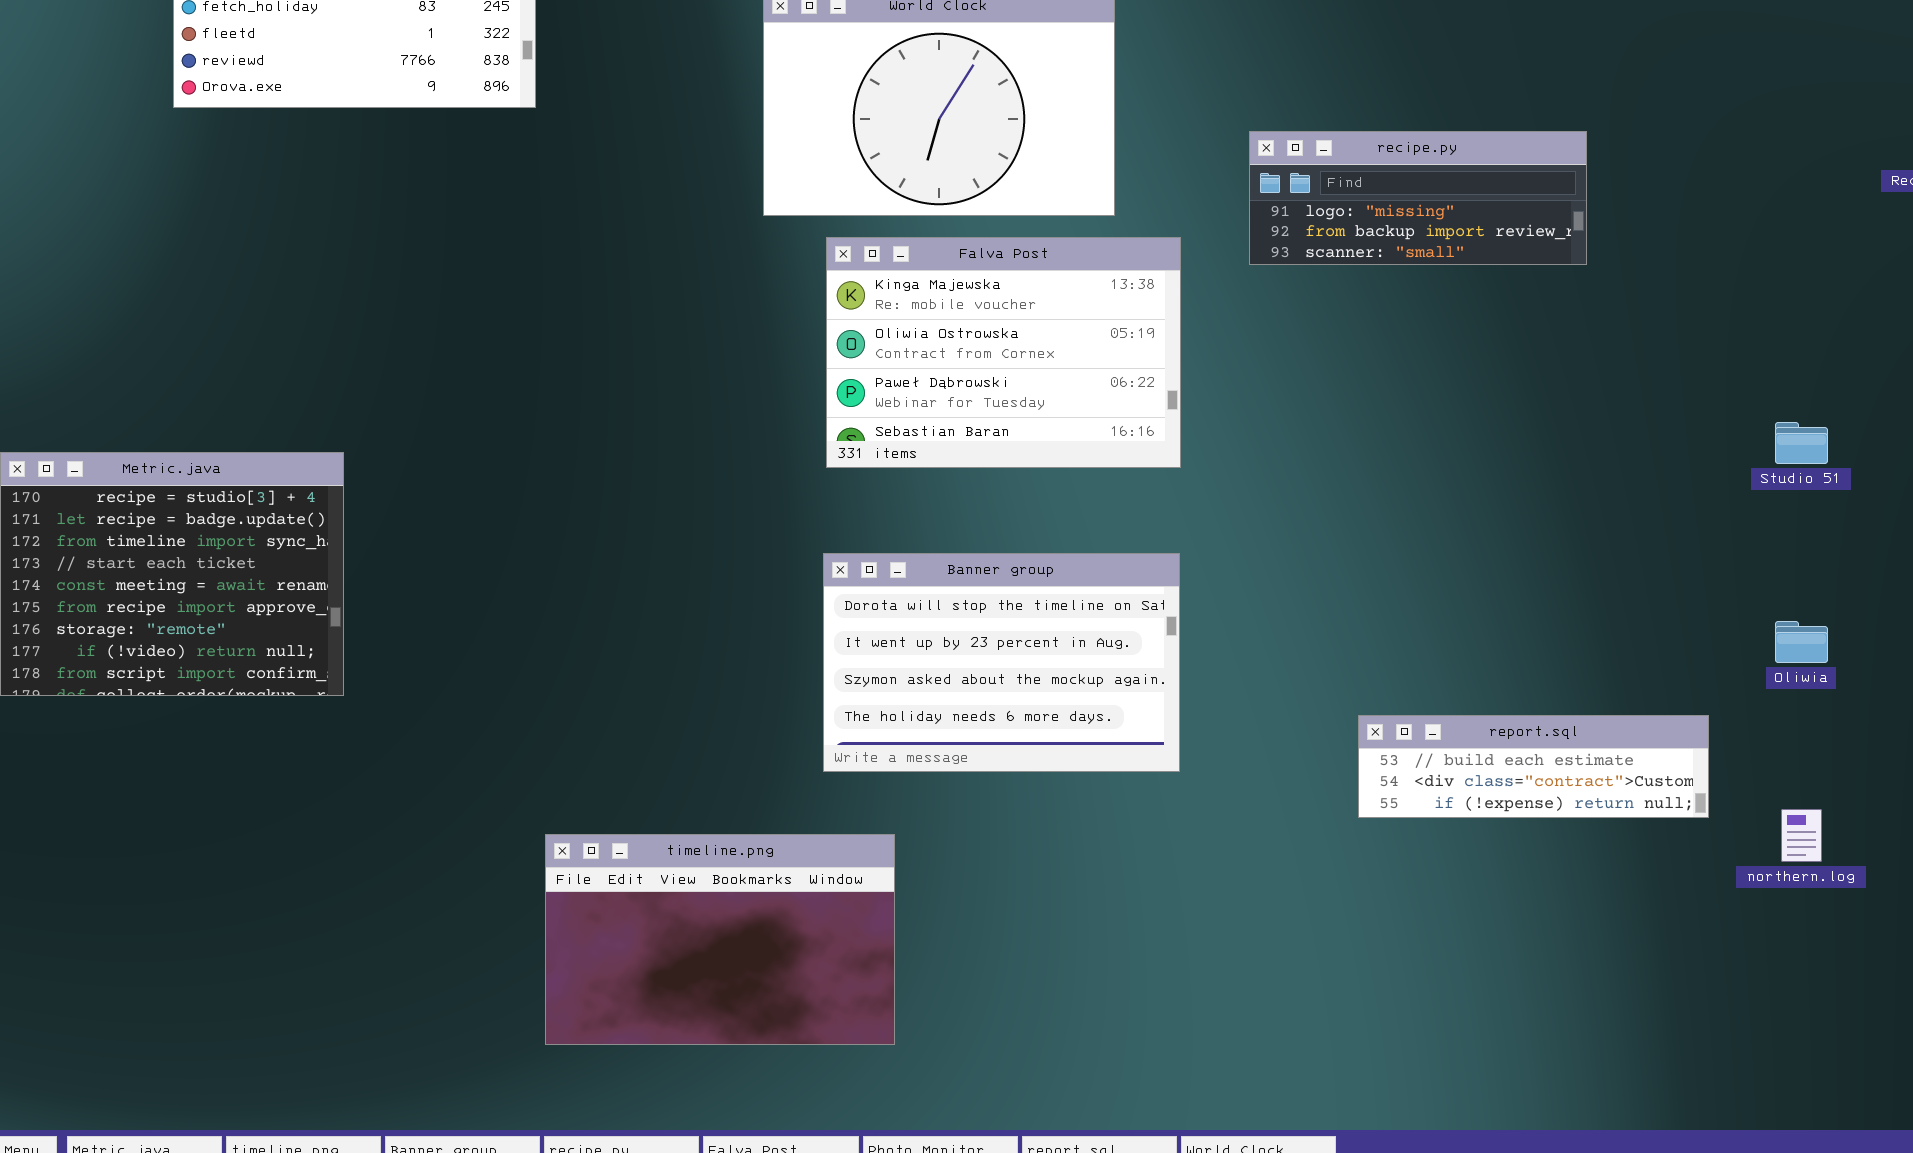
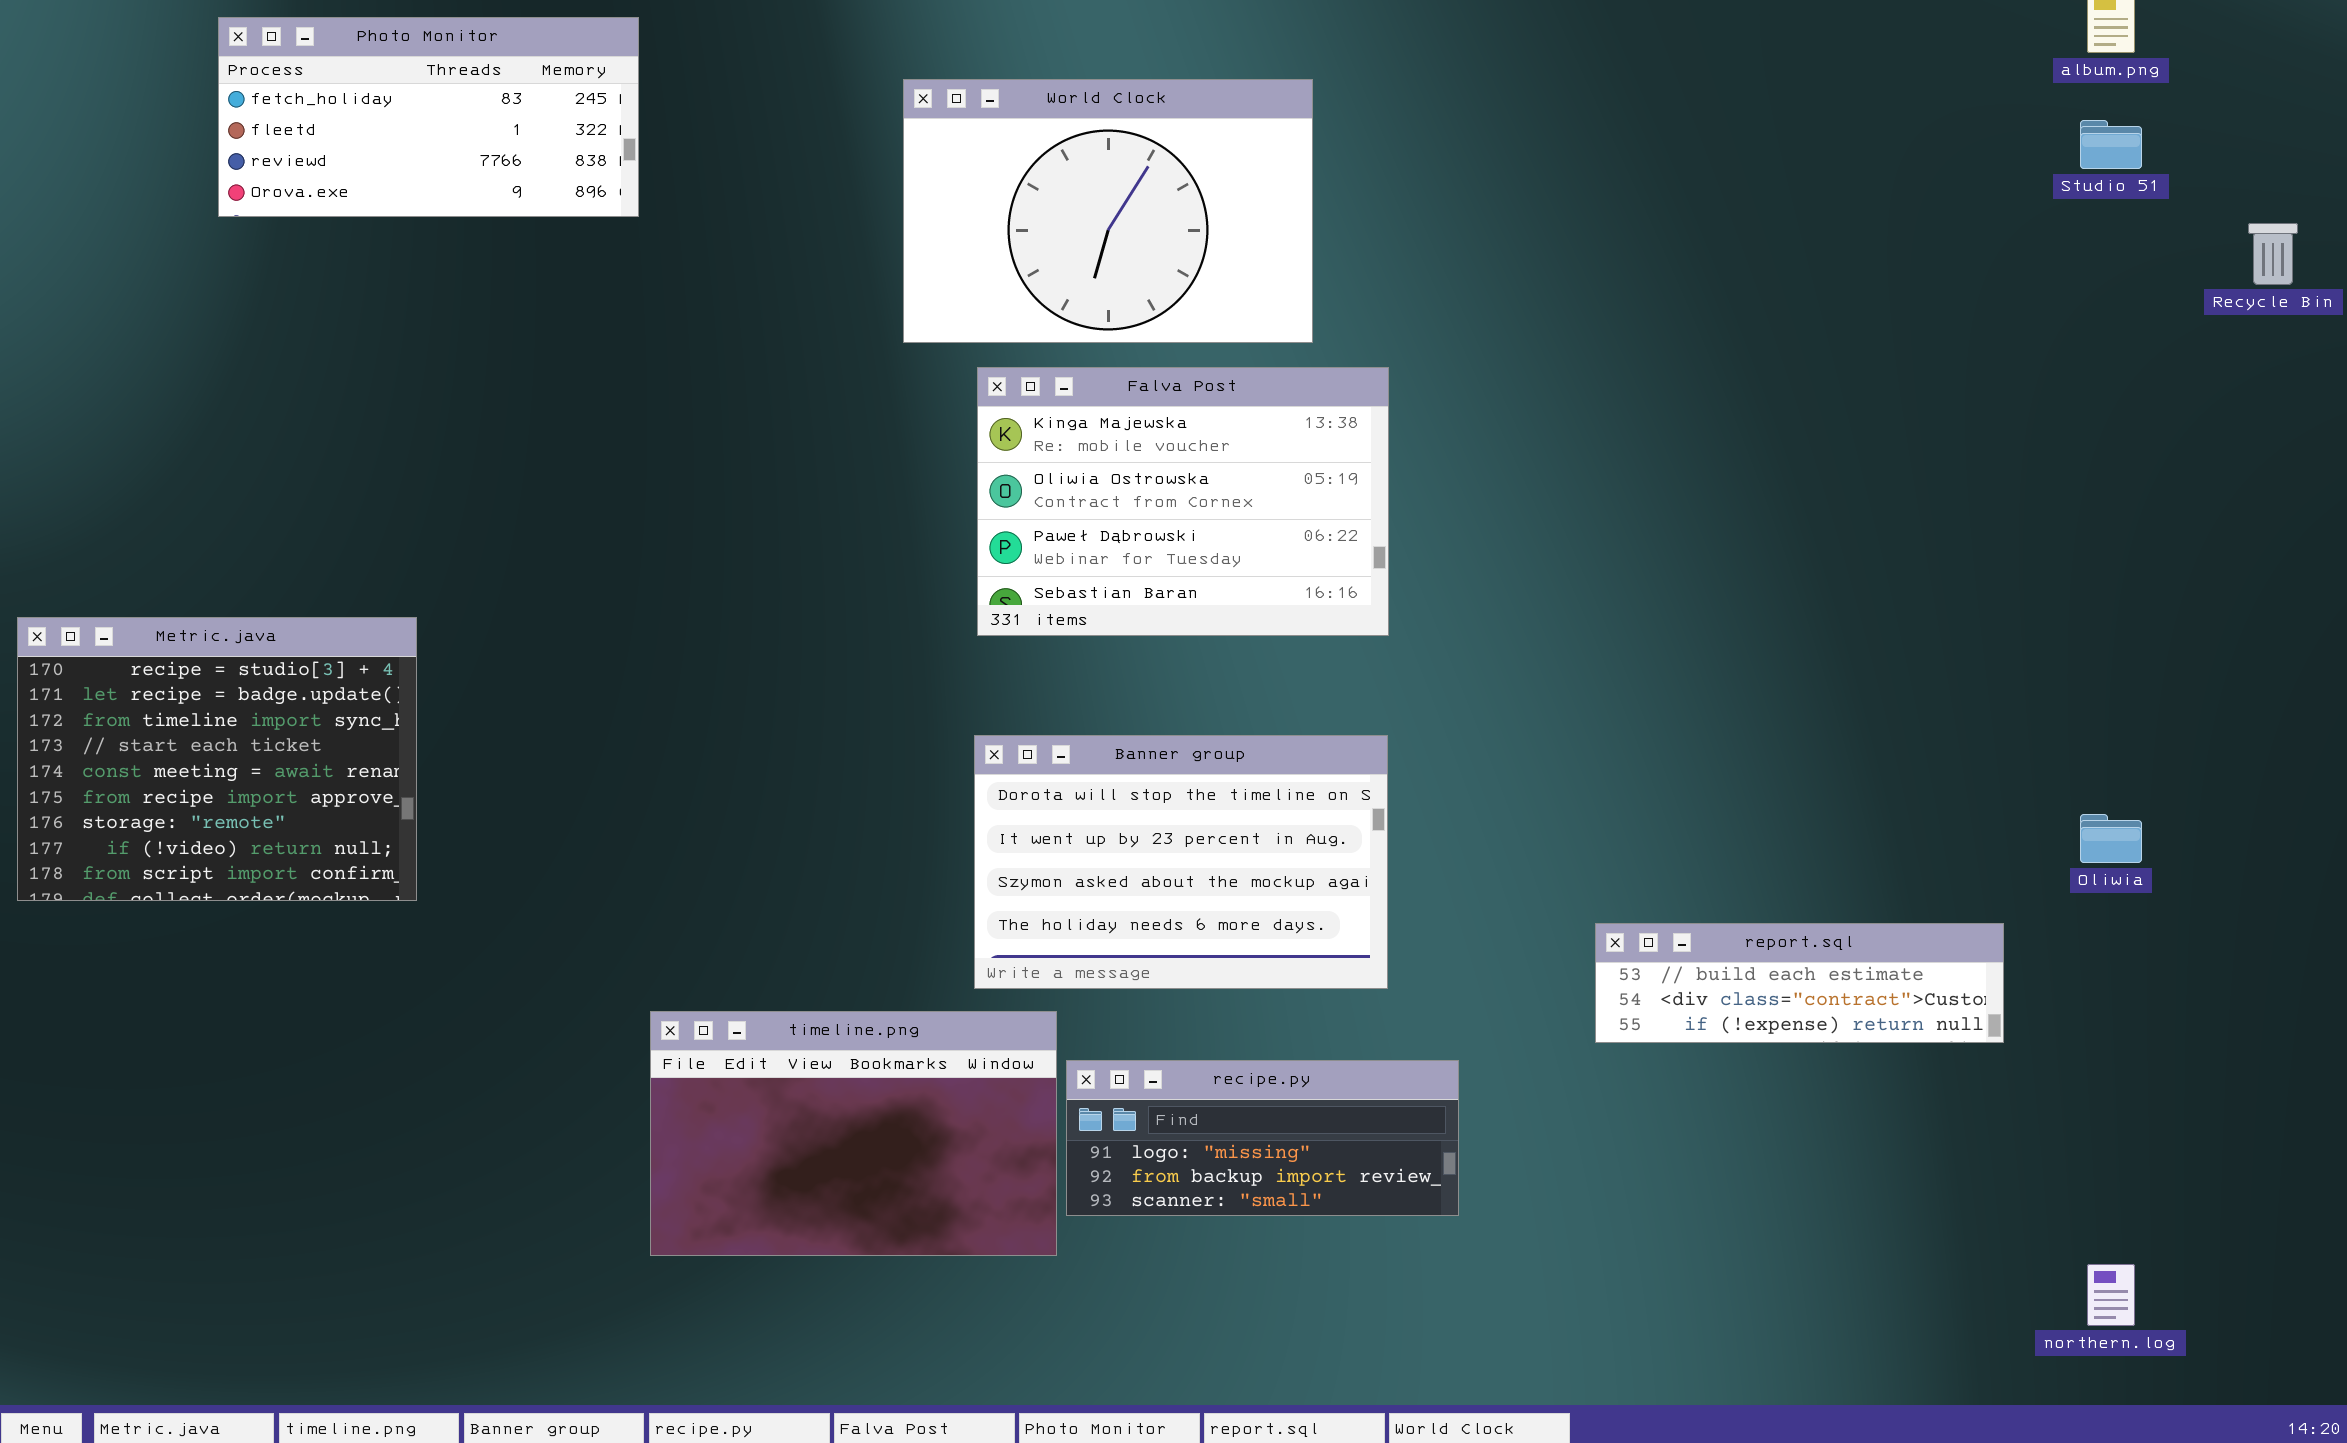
recipe.py: [1249,131,1587,265] -> [1066,1060,1459,1216], moved
Studio 51: [1775,422,1828,464] -> [2080,120,2142,169], moved
northern.log: [1781,809,1822,862] -> [2087,1264,2135,1326], moved
timeline.png: [545,834,895,1045] -> [650,1011,1057,1256], moved

